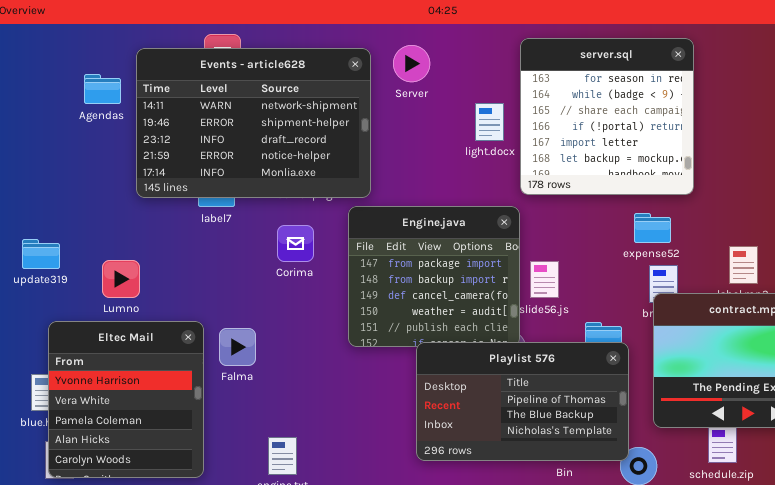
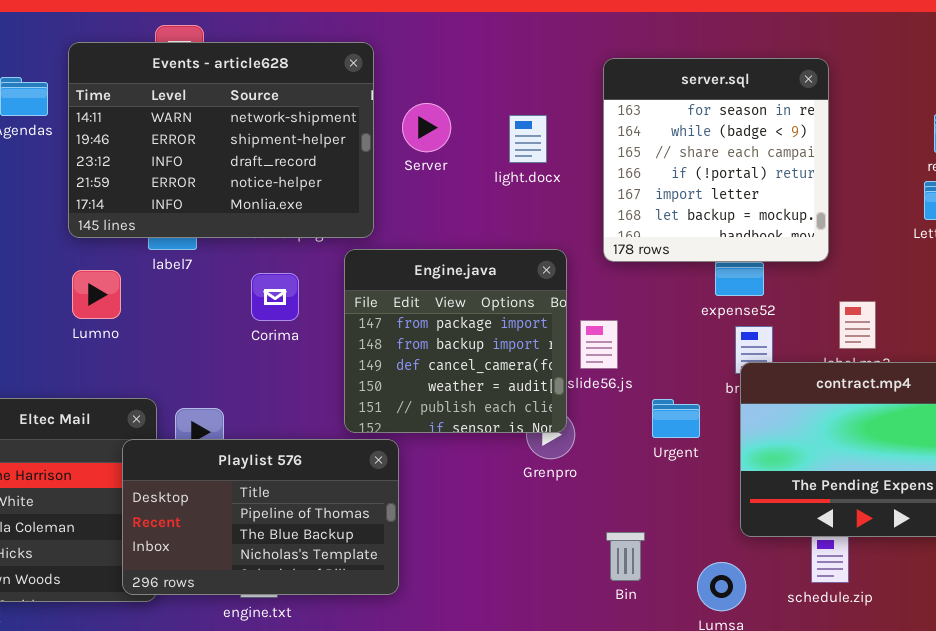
server.sql: [520,38,694,195] -> [603,58,829,262], moved
Server: [393,45,430,82] -> [402,103,451,152], moved
Lumno: [102,260,140,298] -> [72,270,121,319], moved
Playlist 576: [416,342,629,461] -> [122,439,399,595], moved

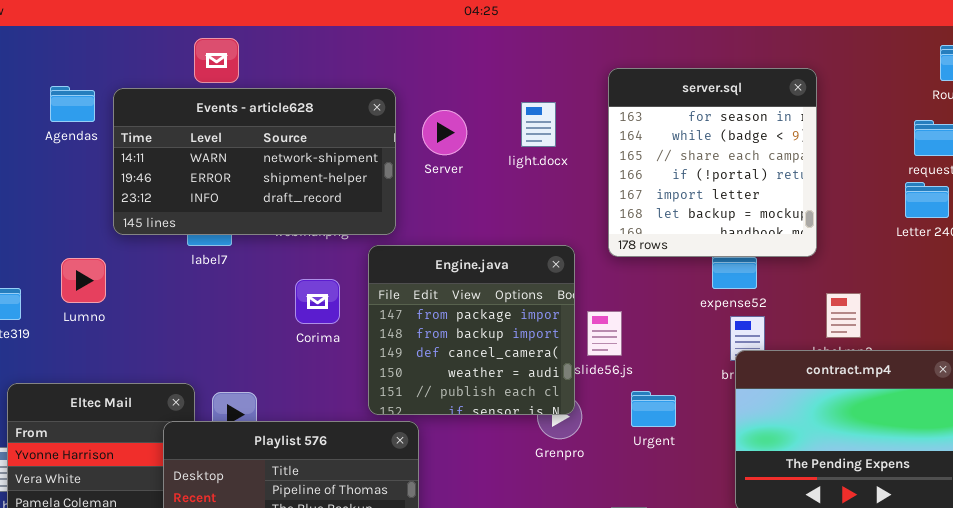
Events - article628: [68,42,374,238] -> [113,88,396,235], resized
light.docx: [509,115,547,163] -> [521,102,556,147], moved
Lumno: [72,270,121,319] -> [61,258,106,303], moved
Corima: [251,273,299,321] -> [295,279,340,324], moved
Urgent: [652,399,700,438] -> [631,391,676,427], moved

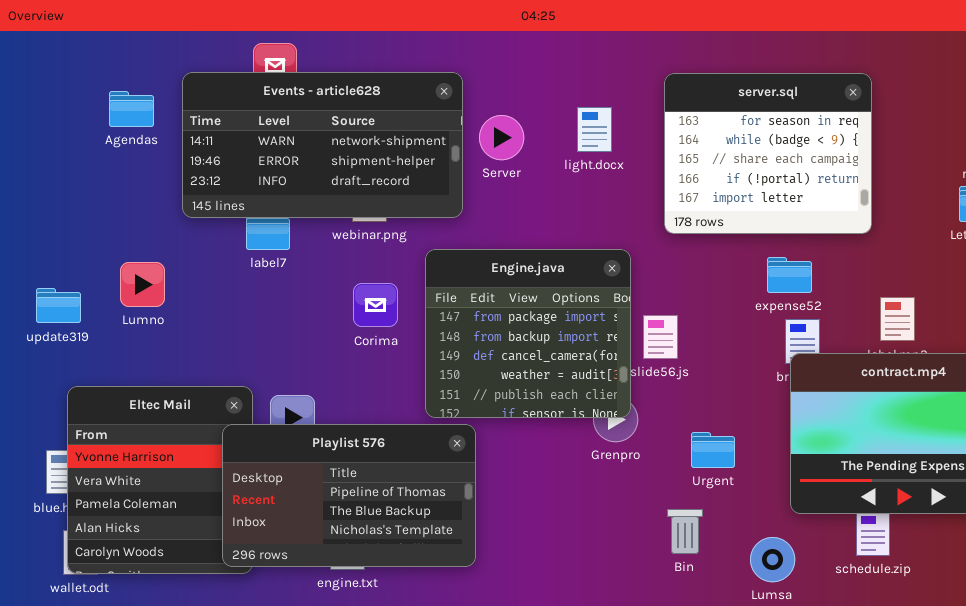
server.sql: [608,68,817,257] -> [664,73,872,234], resized
Events - article628: [113,88,396,235] -> [182,72,463,218], moved
Urgent: [631,391,676,427] -> [691,432,735,468], moved

